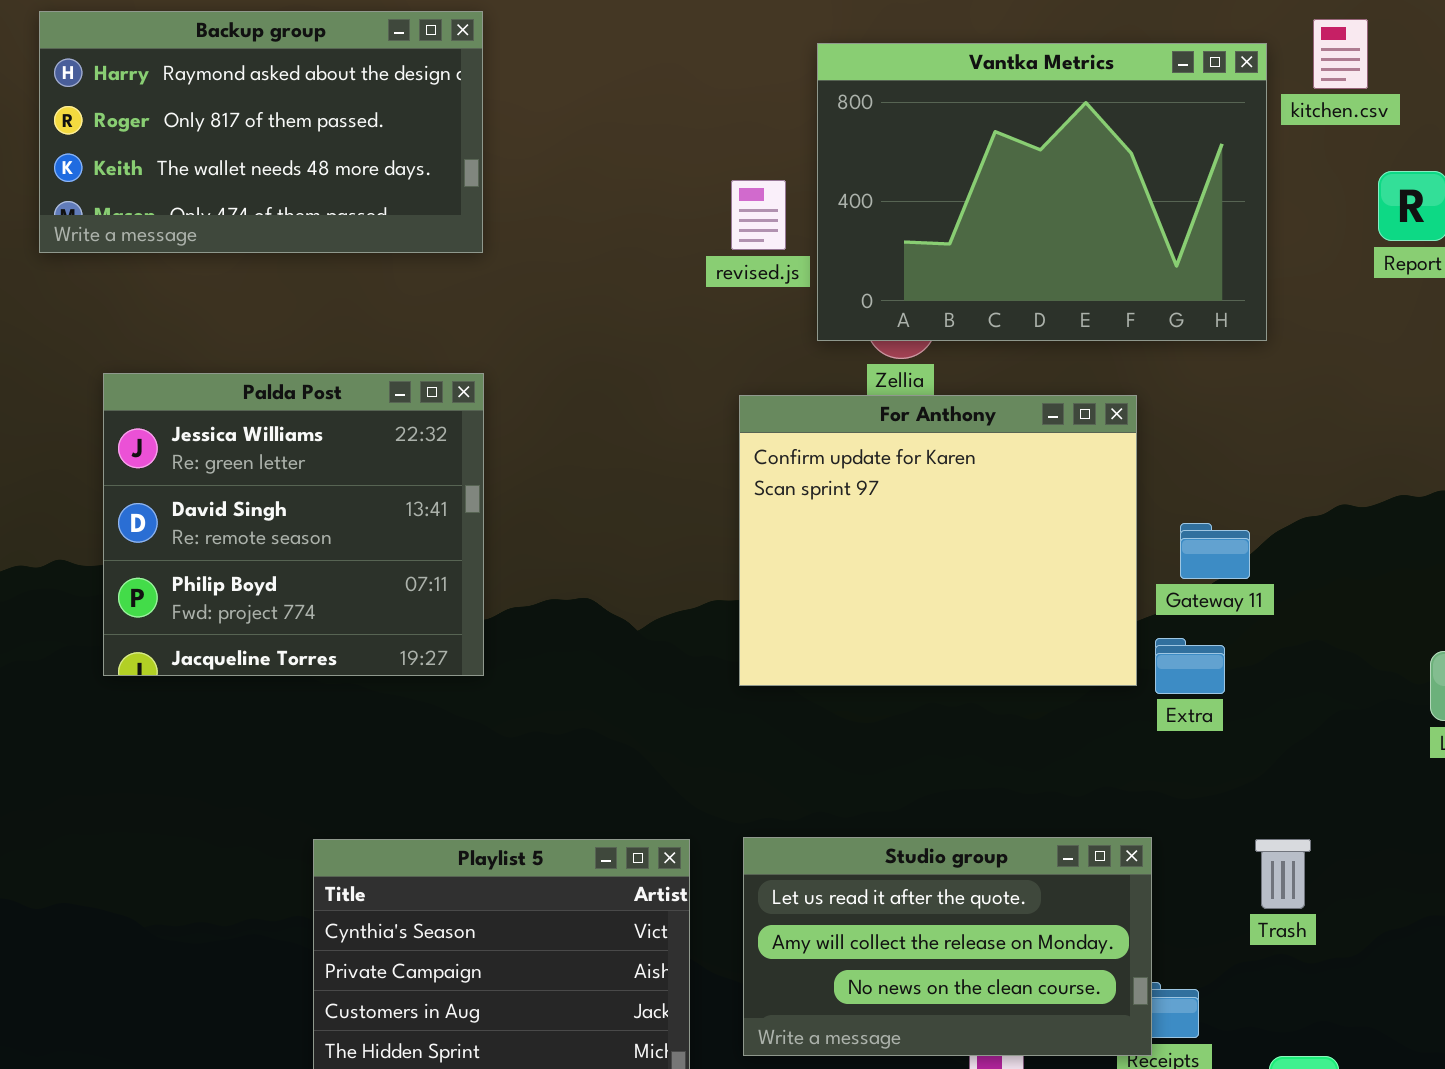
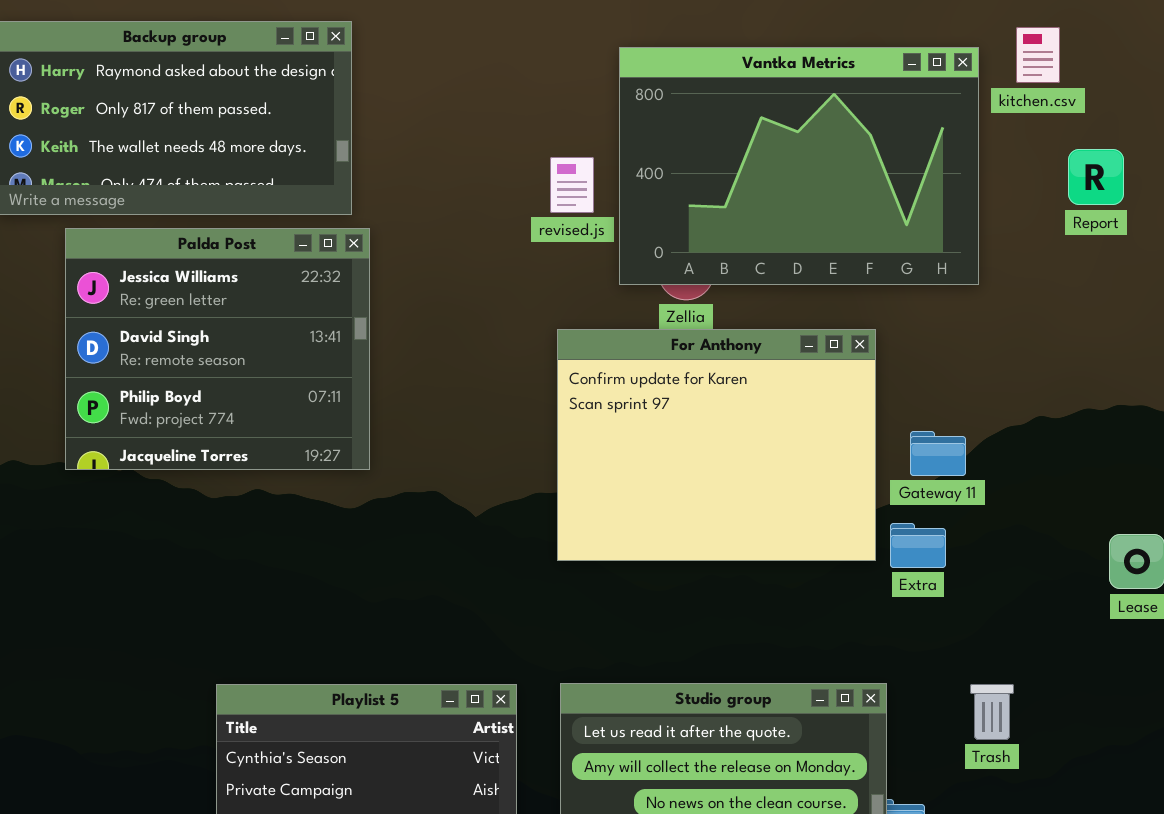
Palda Post: [103,373,484,676] -> [65,228,370,470], moved

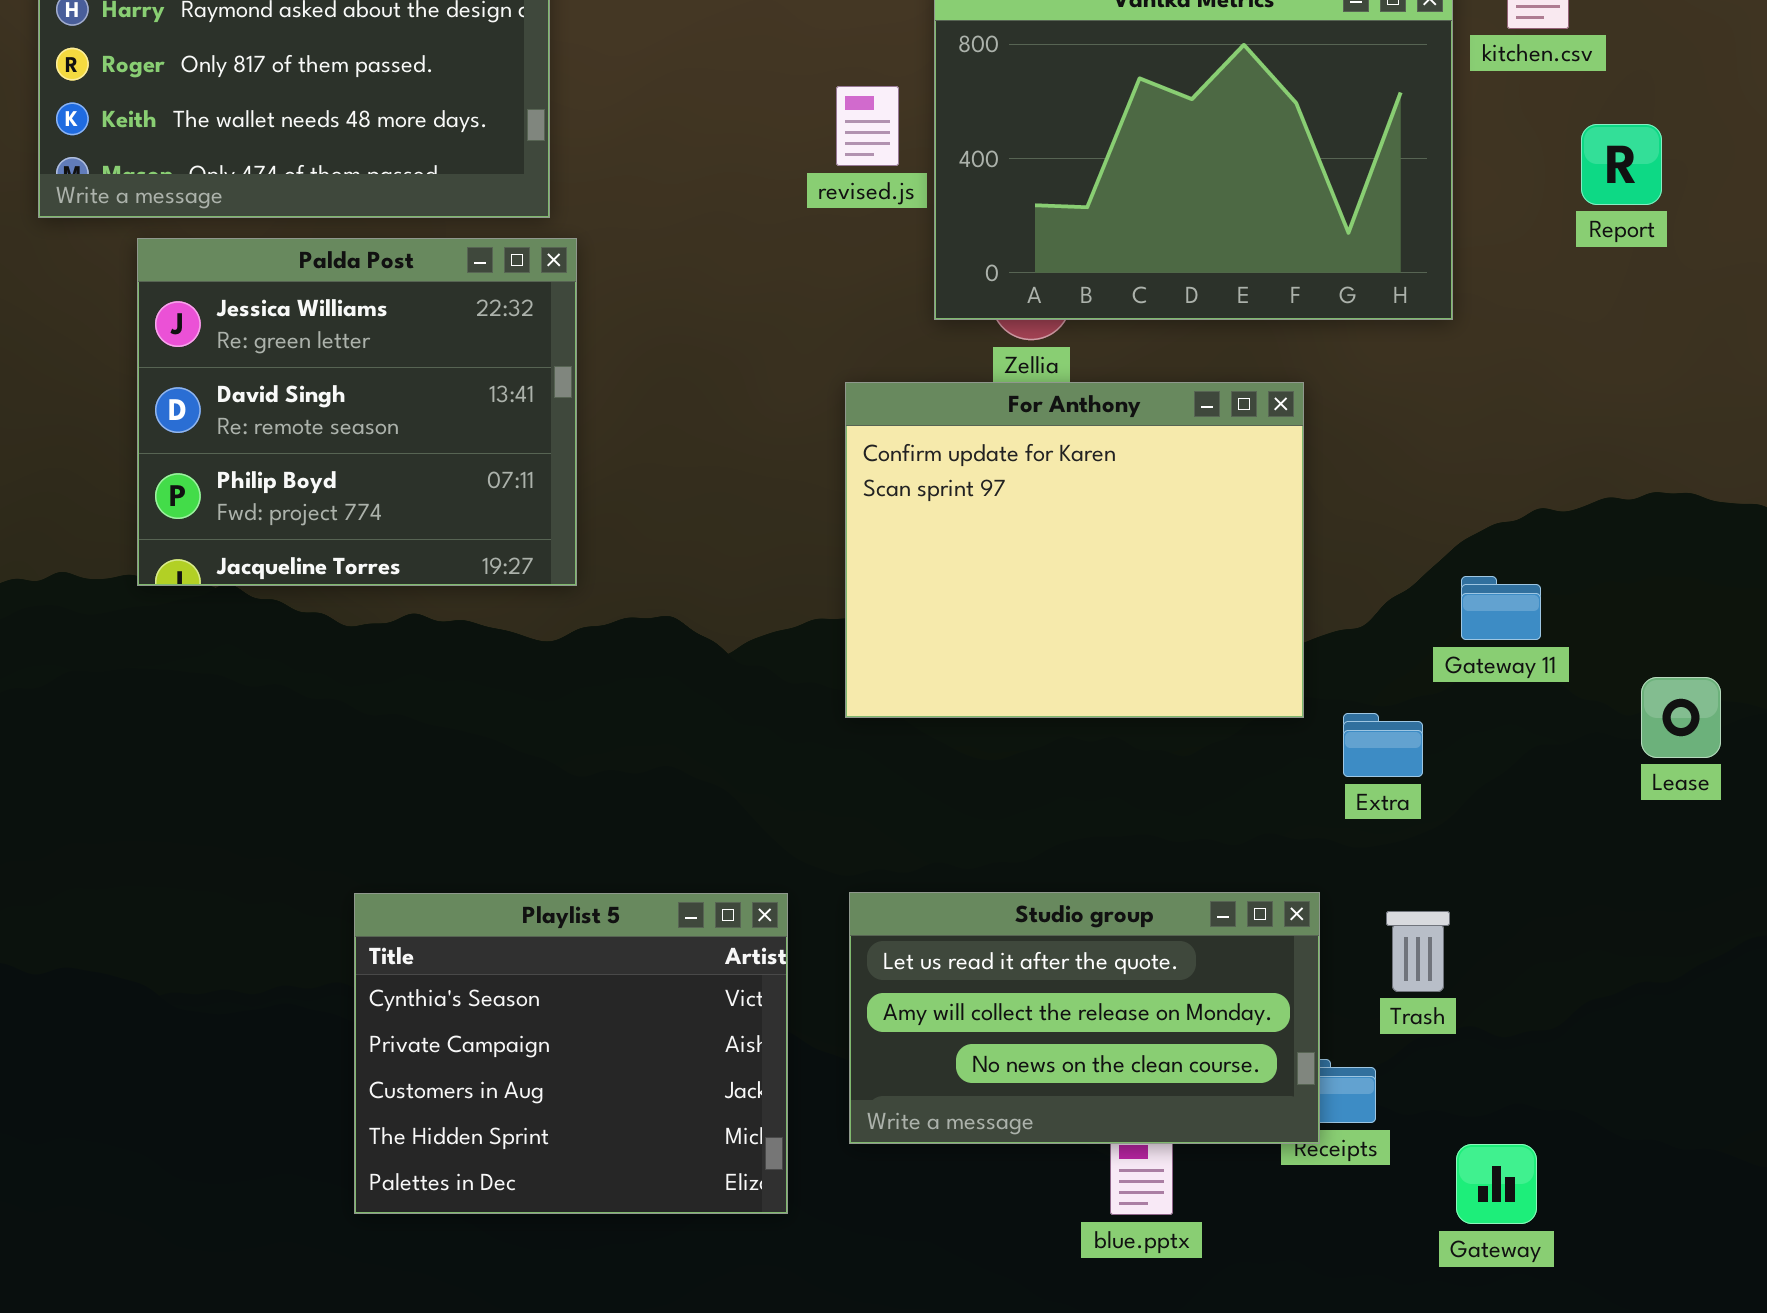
revised.js: [550,157,594,213] -> [836,86,899,166], moved
Gateway 11: [910,431,966,476] -> [1461,576,1541,640], moved
Extra: [890,523,946,568] -> [1343,713,1423,777], moved
Trash: [970,684,1014,740] -> [1386,911,1450,992], moved

